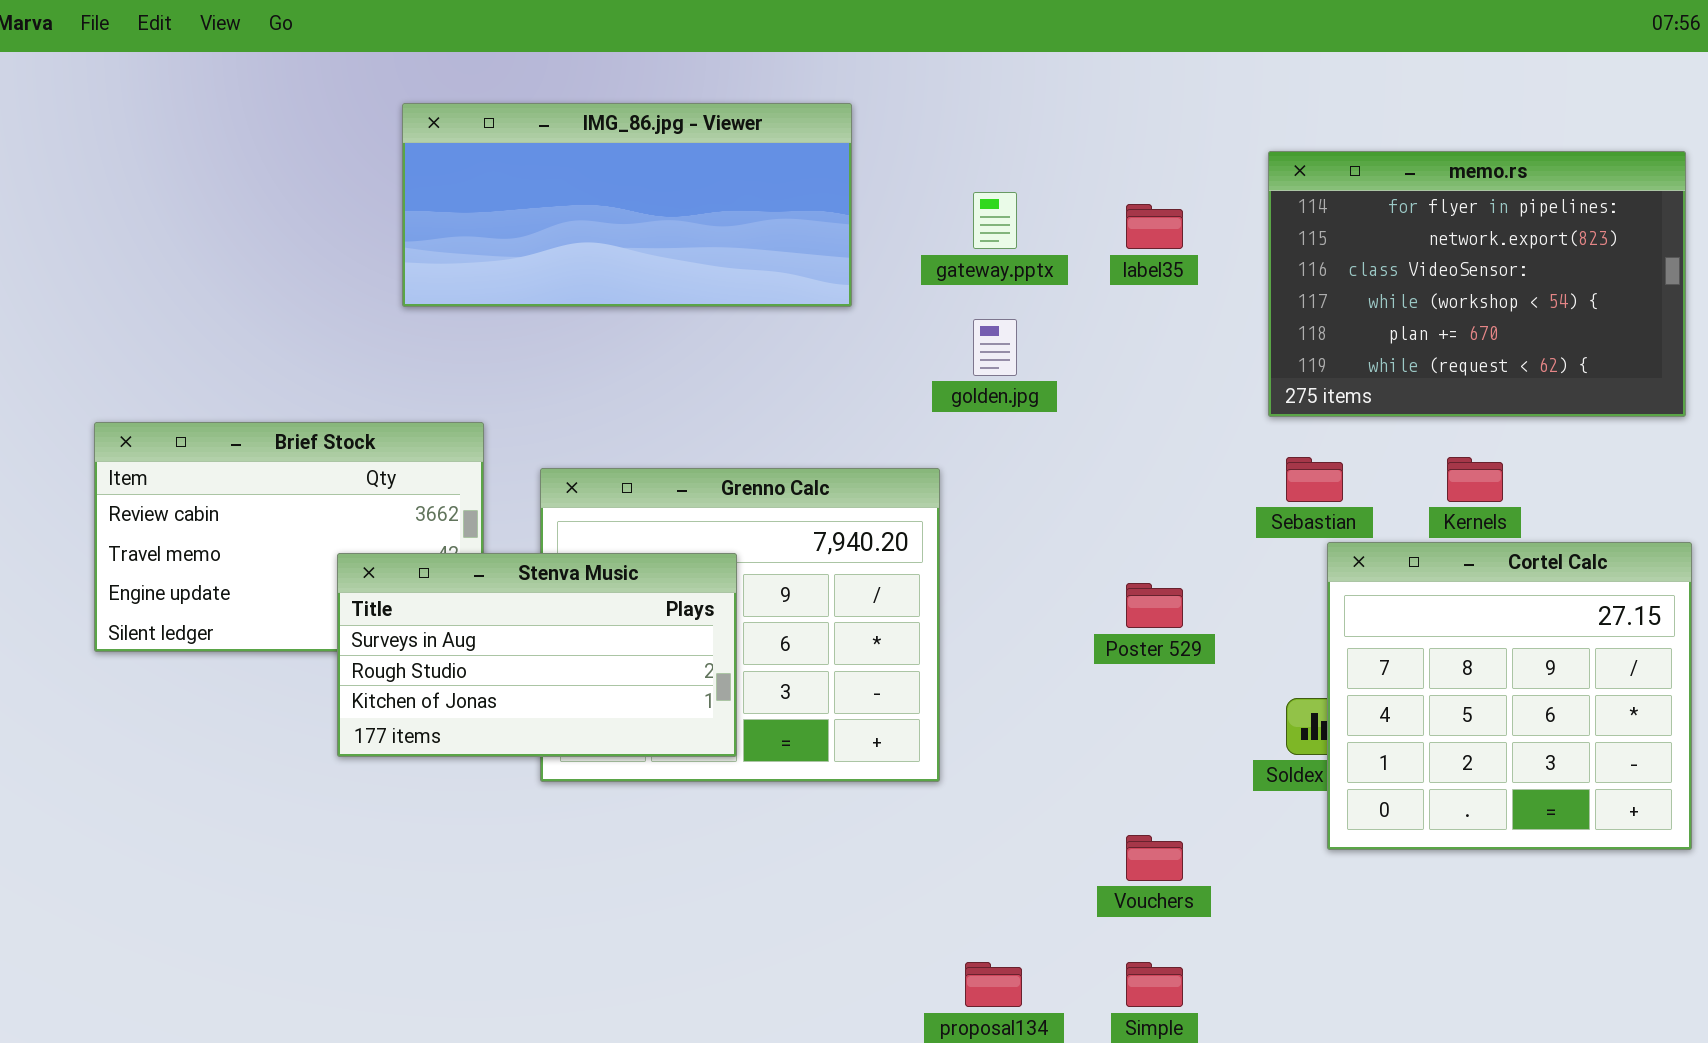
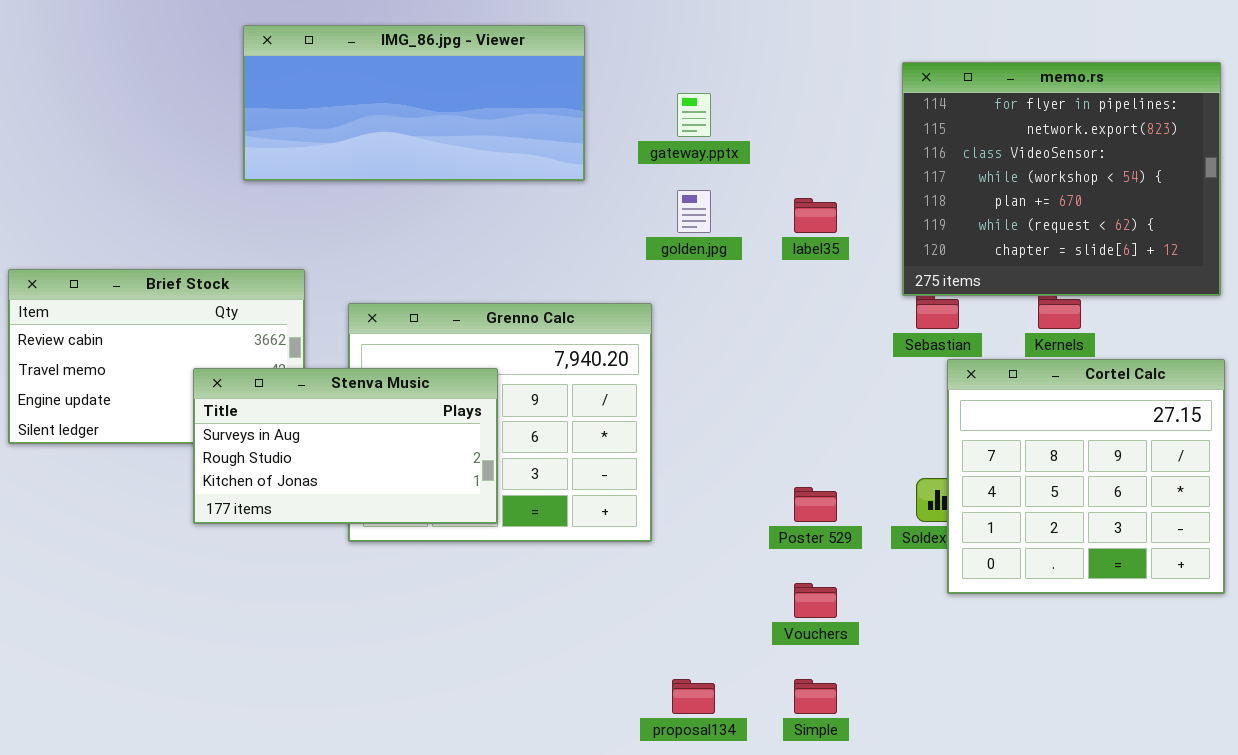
memo.rs: [1268,151,1686,417] -> [902,62,1221,296], resized
label35: [1126,204,1183,249] -> [794,198,837,233], moved
Poster 529: [1126,583,1183,628] -> [794,487,837,522], moved

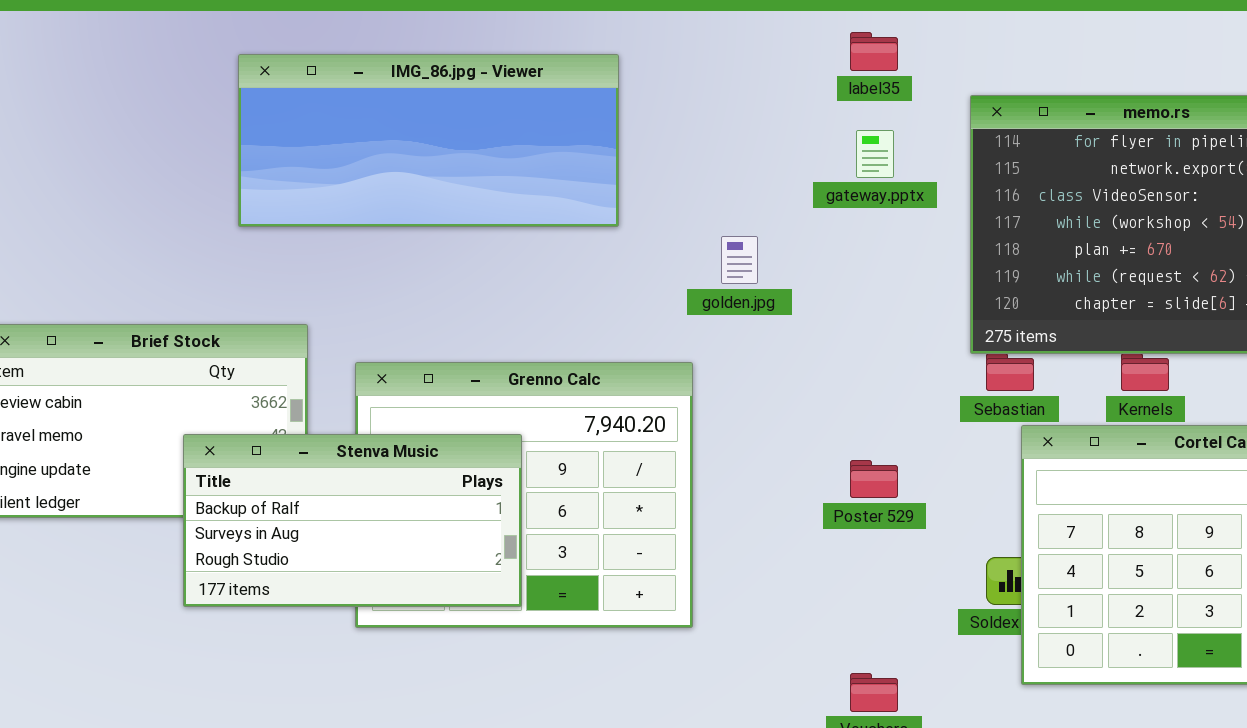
gateway.pptx: [677,93,711,137] -> [856,130,894,178], moved
label35: [794,198,837,233] -> [850,32,898,71], moved
Stenva Music: [193,368,498,524] -> [183,434,522,607], scrolled up 1 row
Poster 529: [794,487,837,522] -> [850,460,898,498], moved

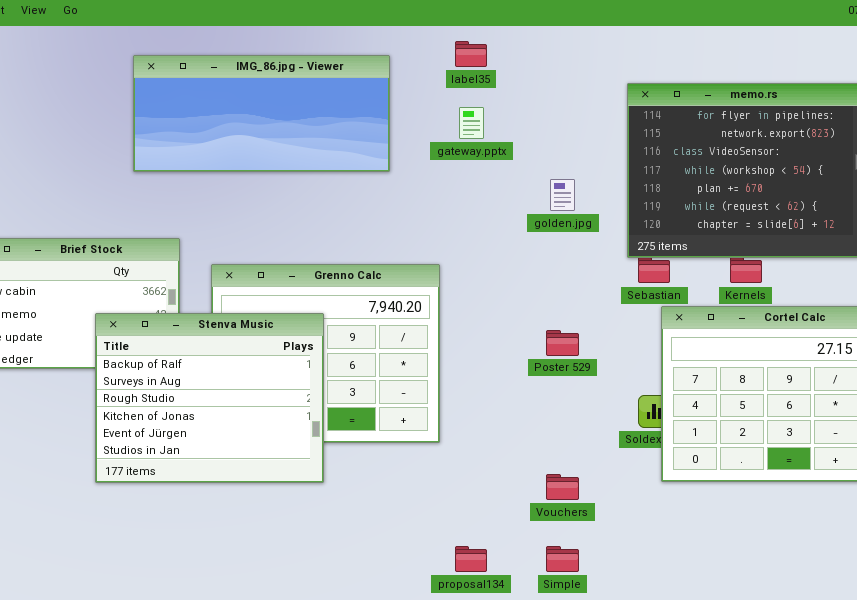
label35: [850,32,898,71] -> [455,41,487,67], moved
gateway.pptx: [856,130,894,178] -> [459,107,484,139], moved
golden.jpg: [721,236,758,284] -> [550,179,575,211], moved
Stenva Music: [183,434,522,607] -> [95,313,324,483], resized

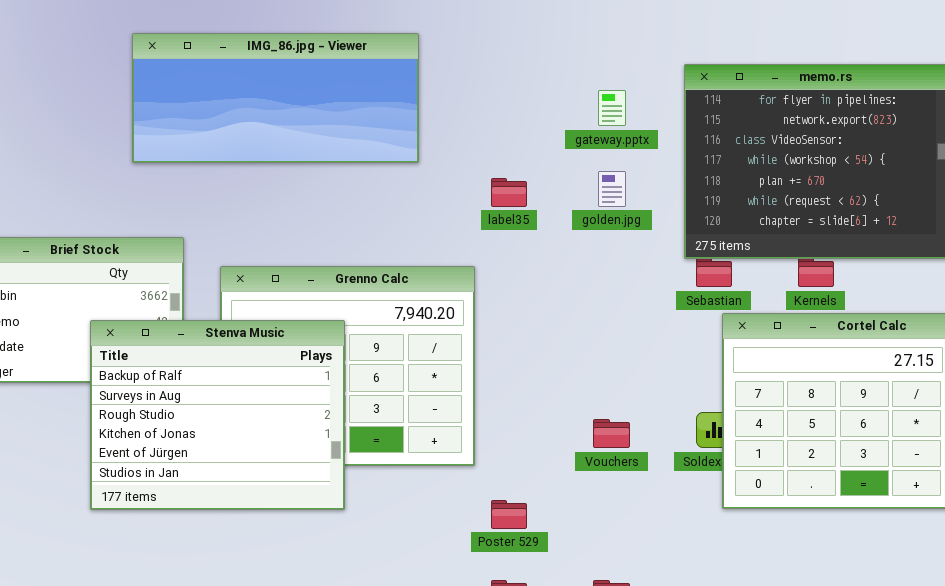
label35: [455,41,487,67] -> [491,178,527,207], moved
gateway.pptx: [459,107,484,139] -> [598,90,626,126], moved
Poster 529: [546,330,579,356] -> [491,500,527,529], moved
Vouchers: [546,474,579,500] -> [593,419,630,448], moved

